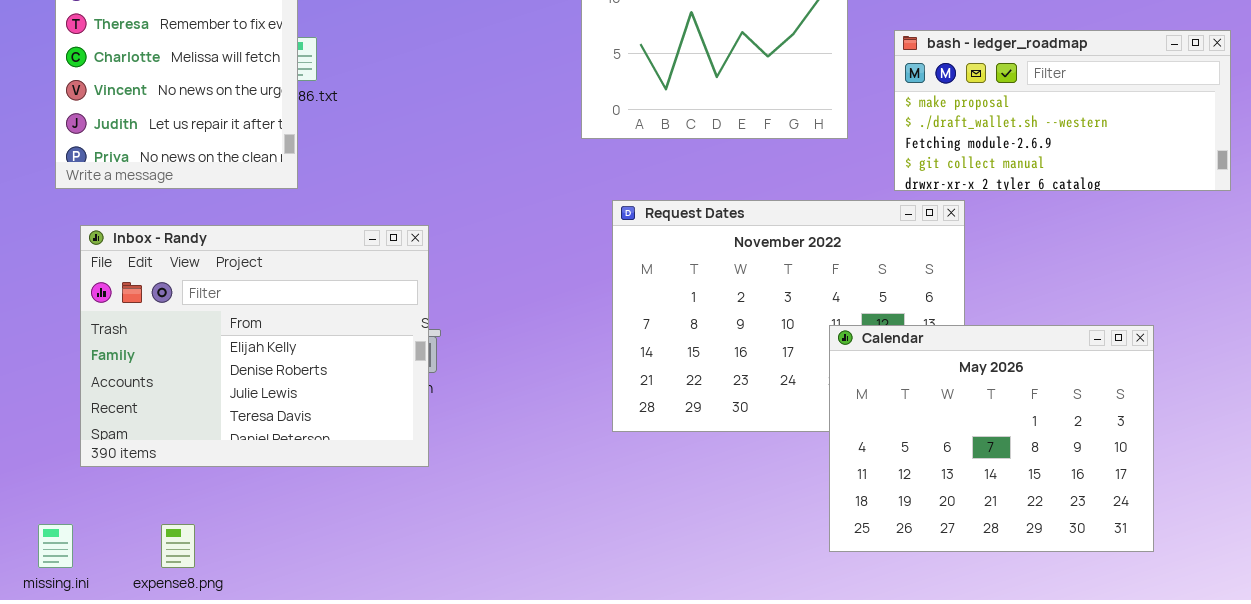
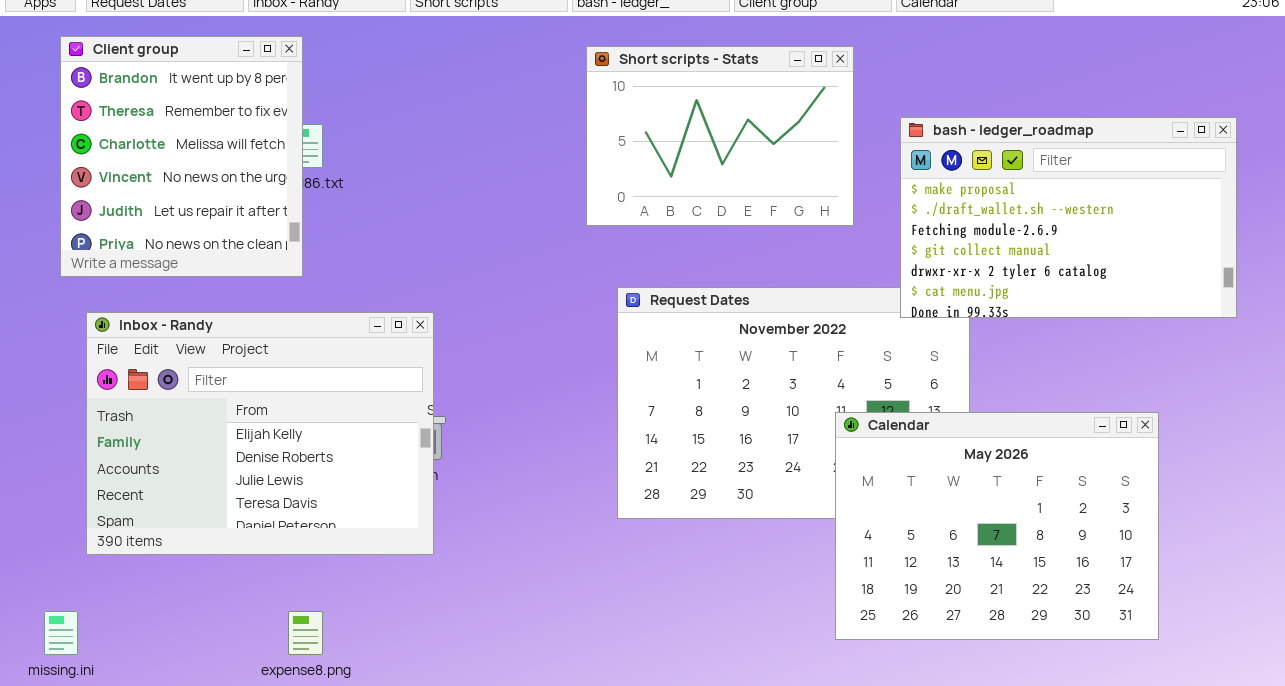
bash - ledger_roadmap: [894,30,1231,191] -> [900,117,1237,318], resized
expense8.png: [161,524,195,568] -> [288,611,323,655], moved

